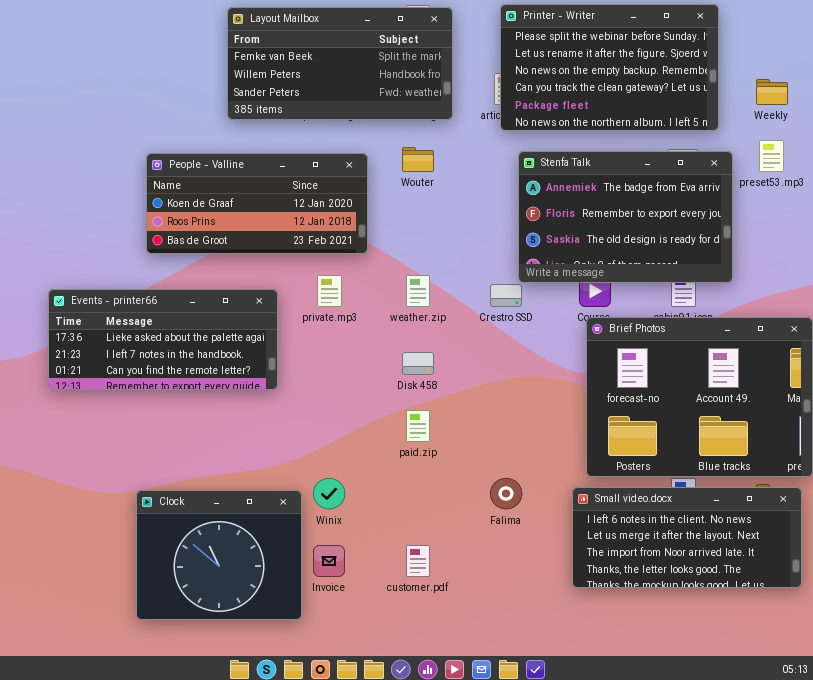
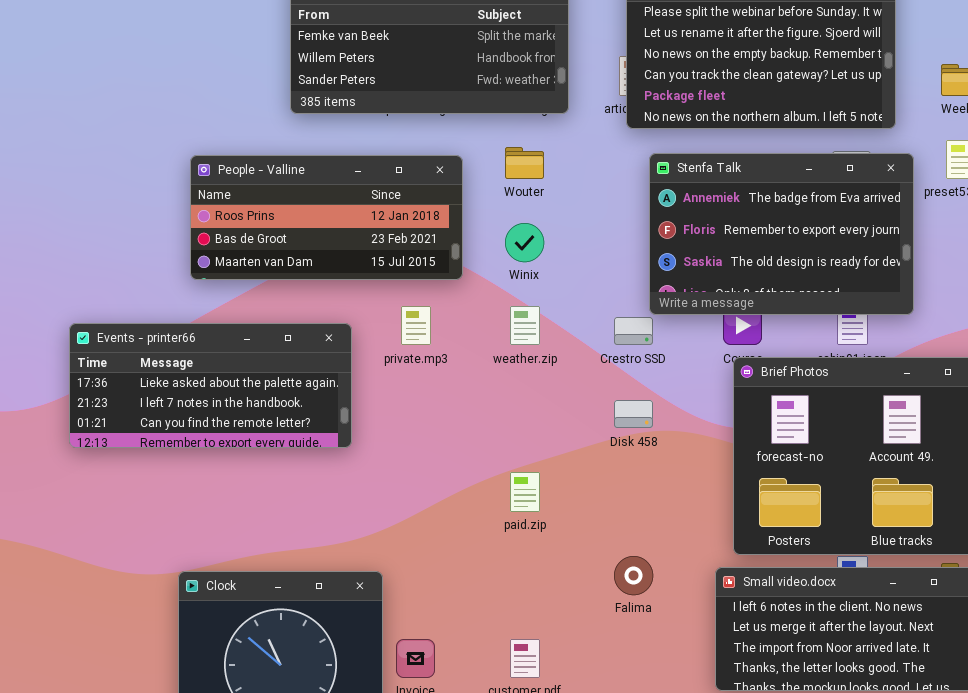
People - Valline: [146,153,368,254] -> [190,155,463,280], scrolled down 1 row
Disk 458: [402,352,434,375] -> [614,400,653,428], moved
Winix: [313,478,345,509] -> [505,223,544,262], moved

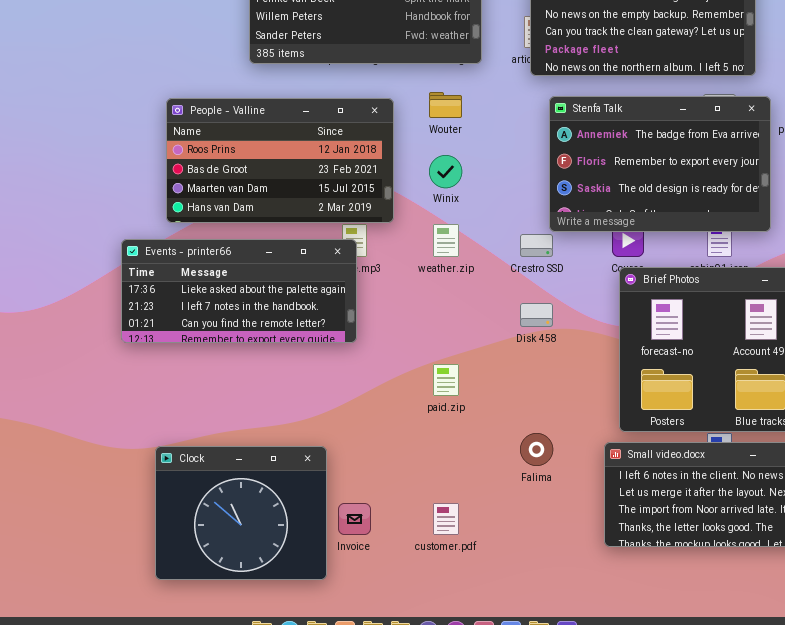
People - Valline: [190,155,463,280] -> [166,98,394,223], resized
Events - printer66: [69,323,352,448] -> [121,239,357,343], moved

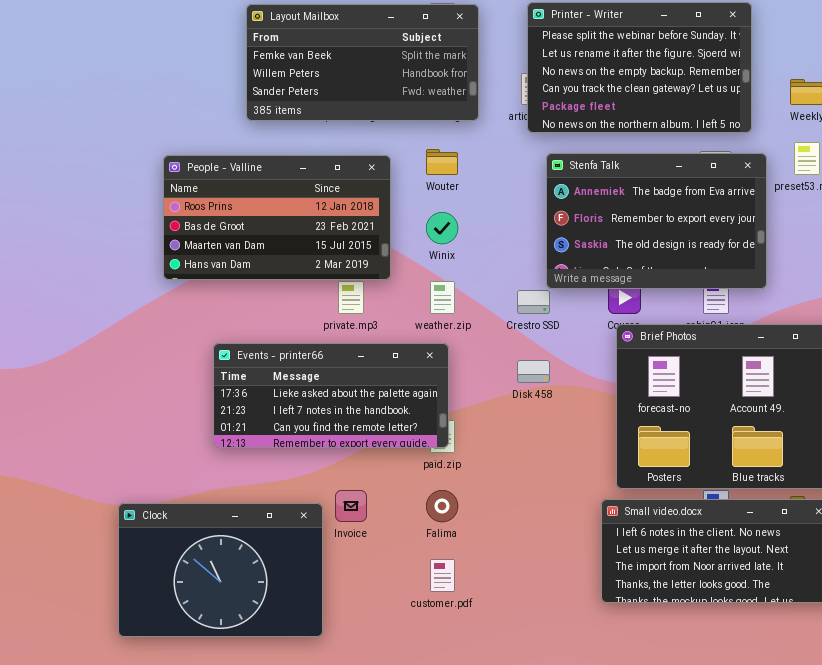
Events - printer66: [121,239,357,343] -> [213,343,449,448], moved
Falima: [520,433,553,466] -> [426,490,458,522], moved
Clock: [155,446,327,580] -> [118,503,323,637], resized
Invoice: [338,503,371,535] -> [335,490,367,522], moved

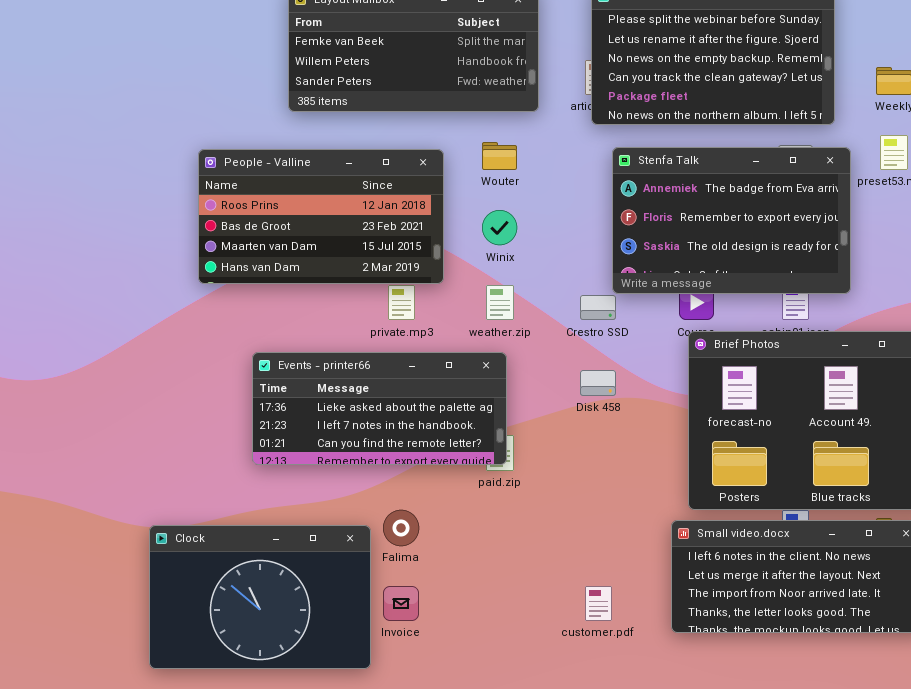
Invoice: [335,490,367,522] -> [383,586,419,621], moved
Falima: [426,490,458,522] -> [383,510,419,546], moved
customer.pdf: [430,559,455,592] -> [585,586,612,621], moved

